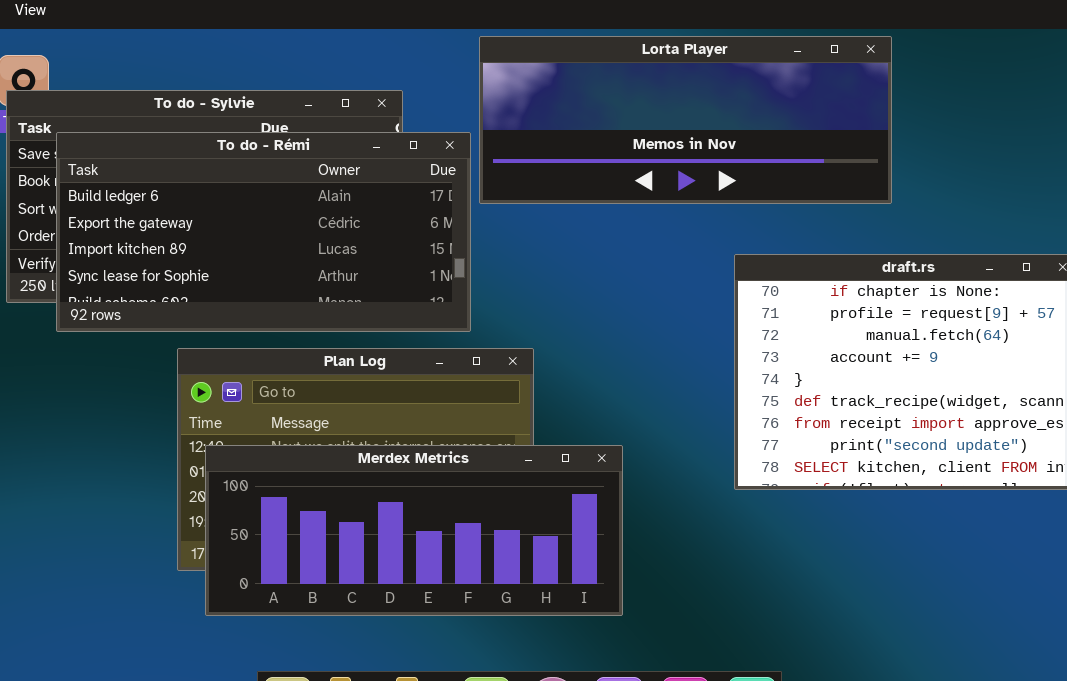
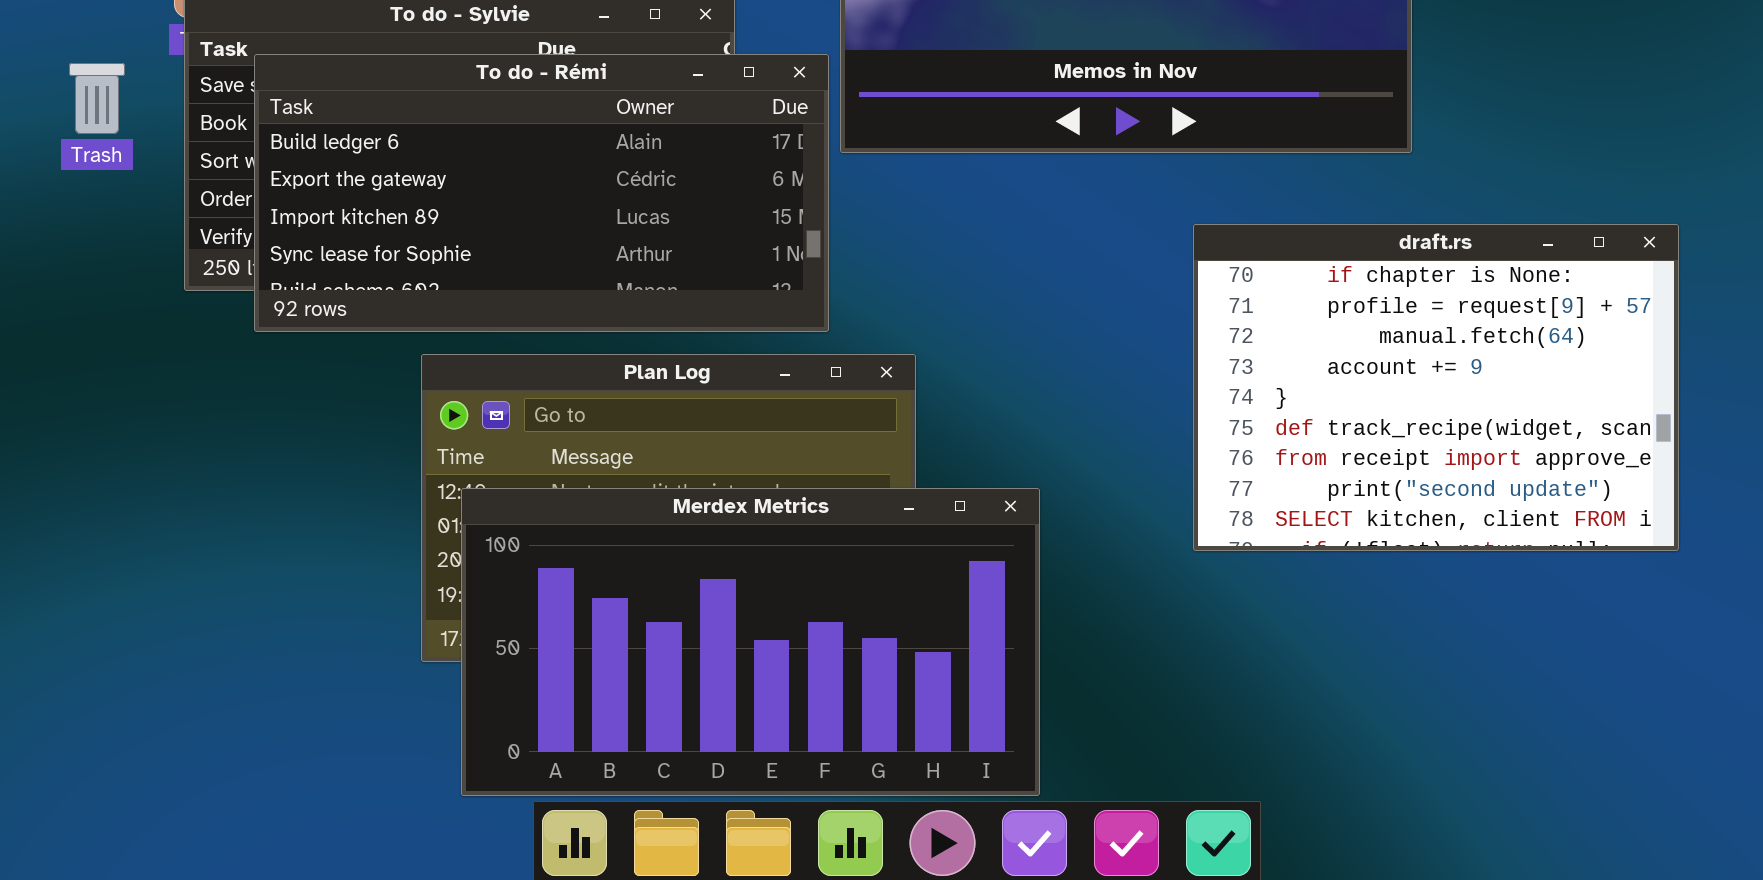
Merdex Metrics: [205,445,623,616] -> [461,488,1040,796], resized

